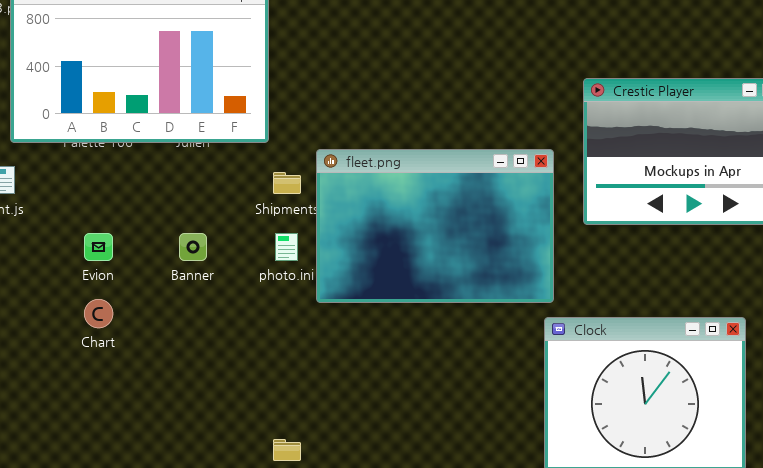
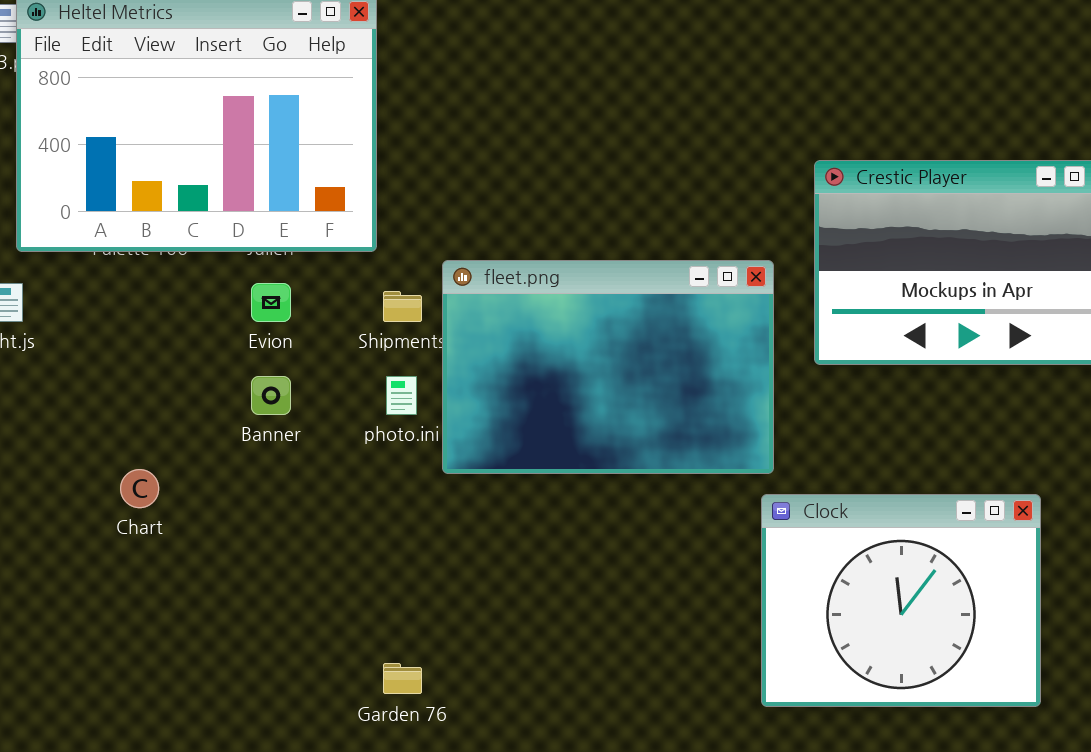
Evion: [84,233,113,261] -> [251,283,291,322], moved

